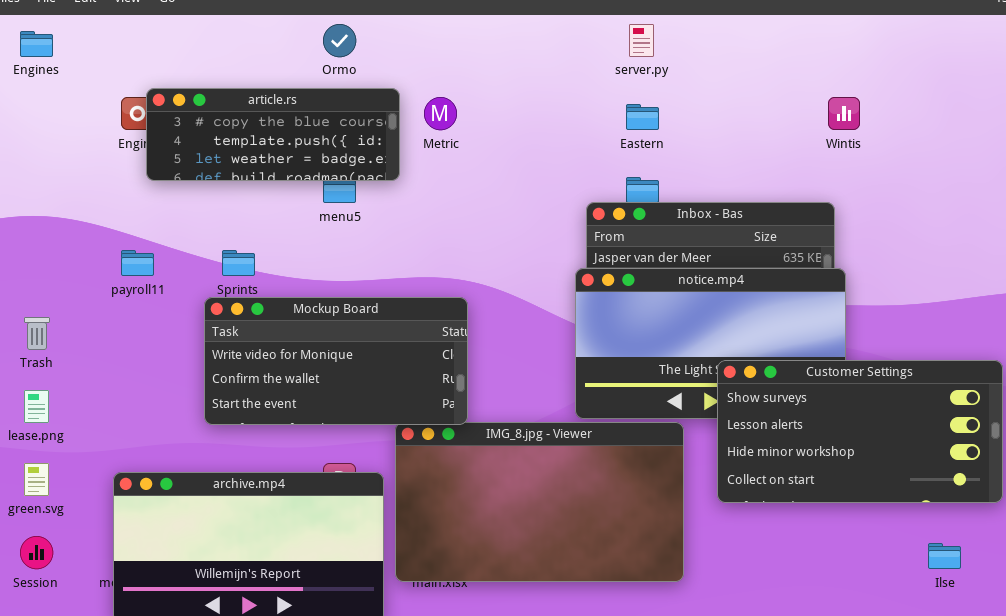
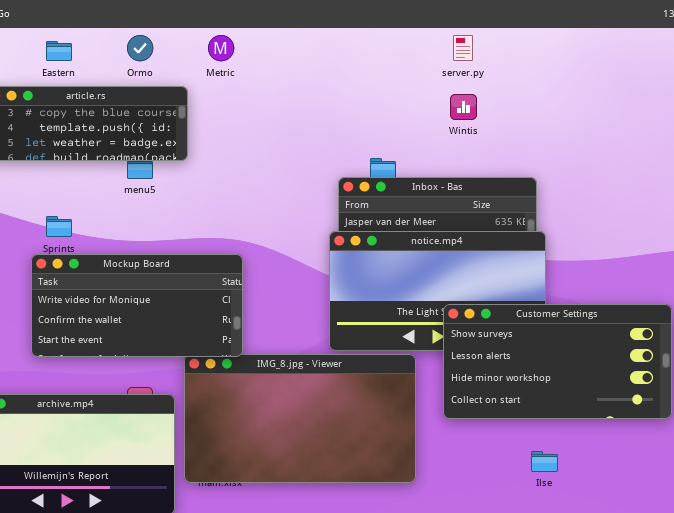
server.py: [629,24,654,57] -> [453,35,473,61], moved
Metric: [424,97,457,130] -> [208,35,234,61], moved
Wintis: [828,97,860,130] -> [450,94,477,120], moved
Eastern: [626,104,659,130] -> [46,41,72,61], moved
Ilse: [928,543,961,569] -> [531,451,558,472], moved

